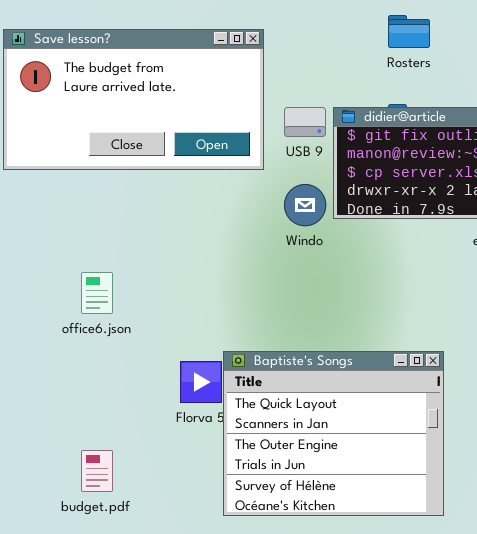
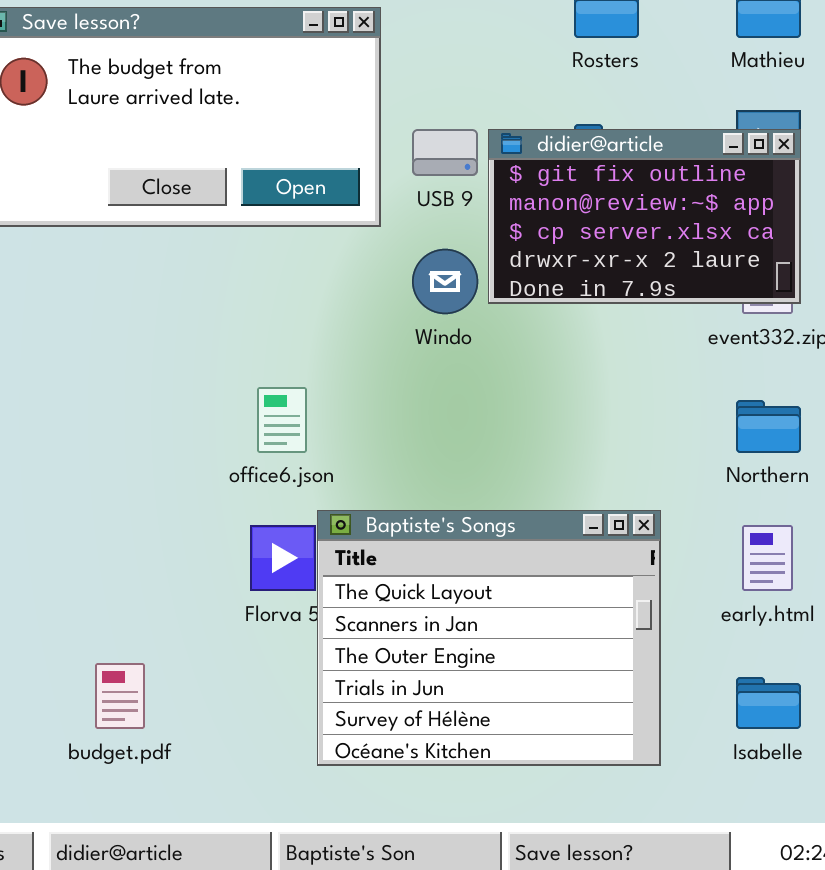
office6.json: [81,272,113,314] -> [257,387,307,453], moved

